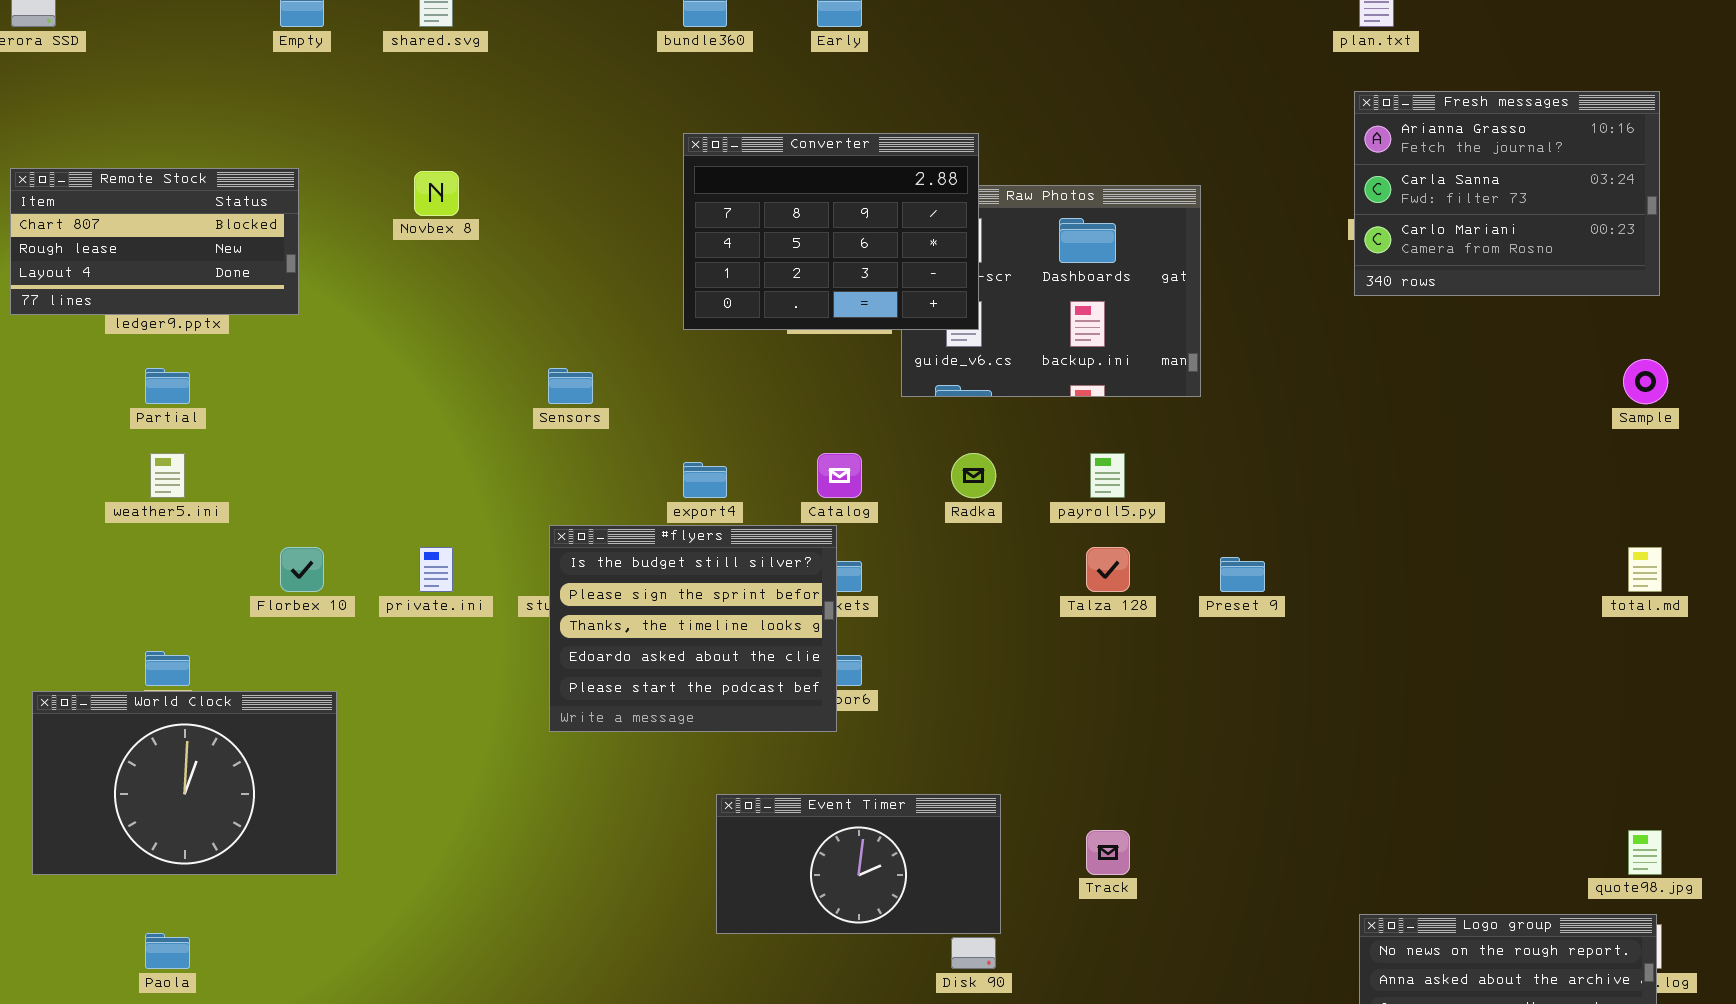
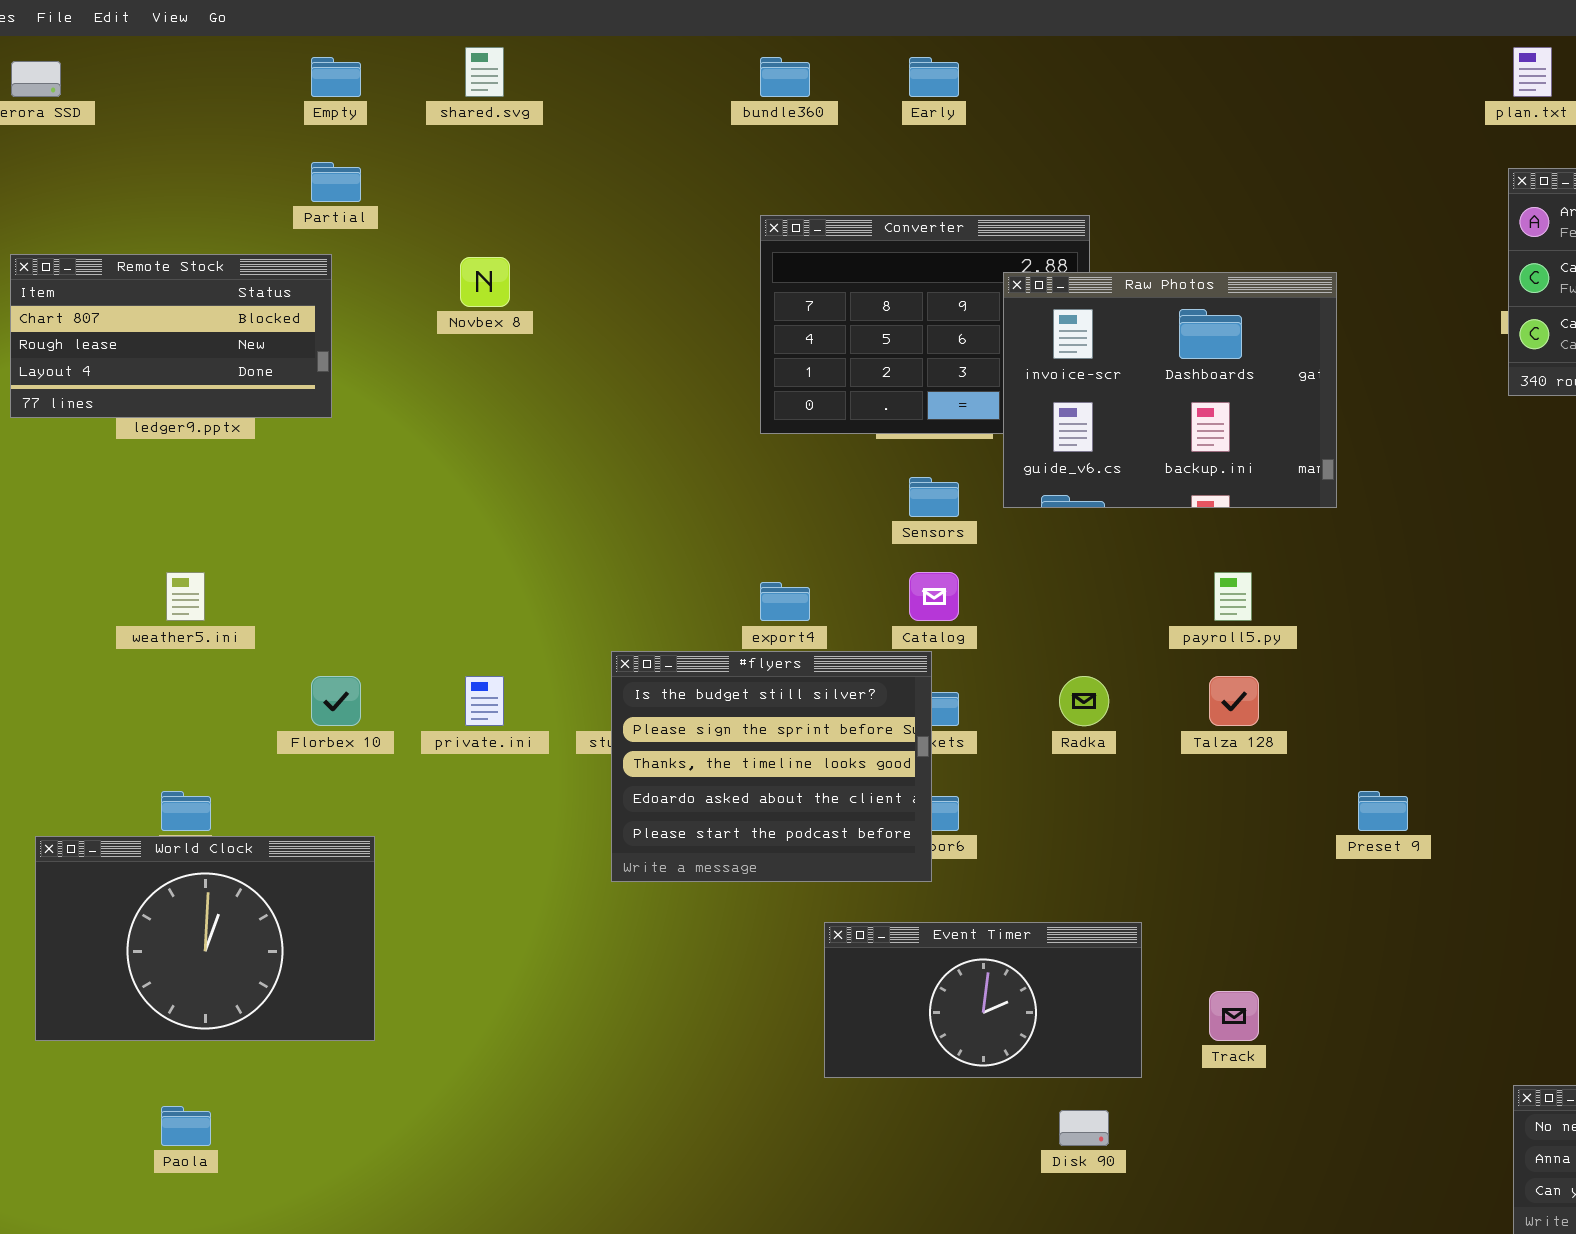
Raw Photos: [901,185,1201,397] -> [1003,272,1337,508], raised
Partial: [145,368,190,404] -> [311,162,361,202], moved
Sensors: [548,368,593,404] -> [909,477,959,517], moved
Radka: [951,453,996,498] -> [1059,676,1109,726], moved
Preset 9: [1220,557,1265,592] -> [1358,791,1408,831], moved
Event Timer: [716,794,1001,934] -> [824,922,1142,1078], moved

